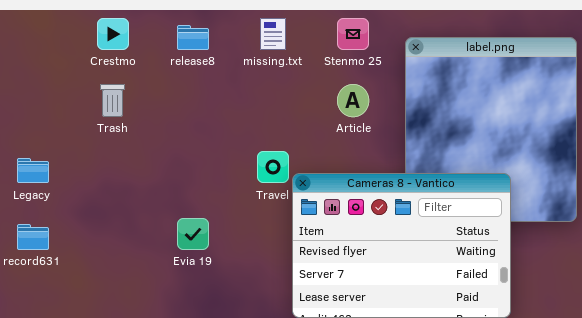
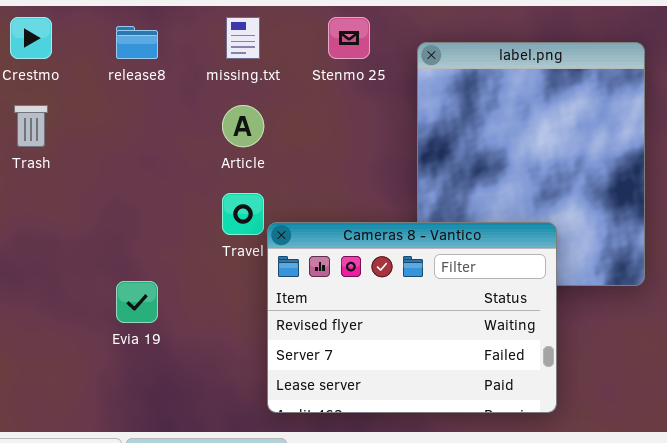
Article: [337,84,369,117] -> [222,105,264,147], moved

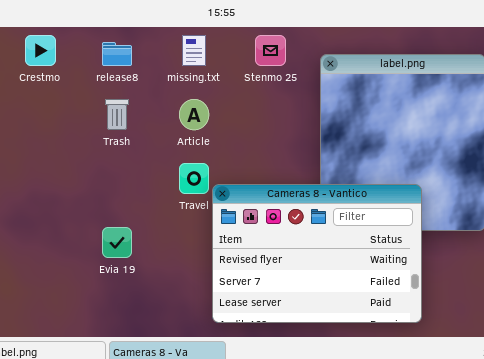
Trash: [14,105,48,147] -> [105,99,129,130], moved

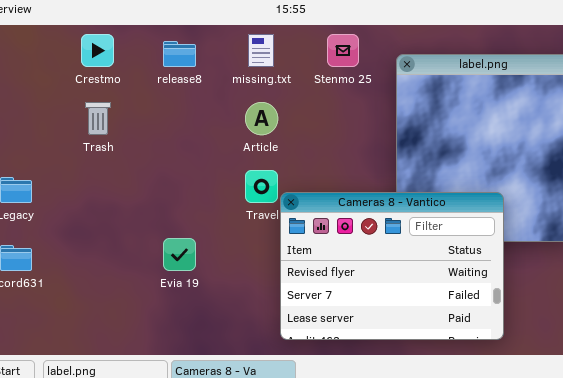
Trash: [105,99,129,130] -> [85,102,111,135], moved

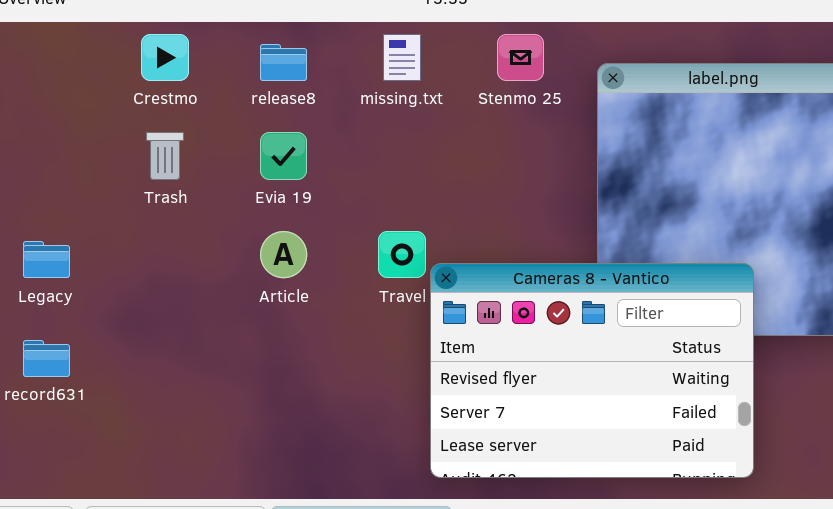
Article: [245,102,278,135] -> [260,231,307,278], moved
Evia 19: [163,238,196,271] -> [260,132,307,180], moved

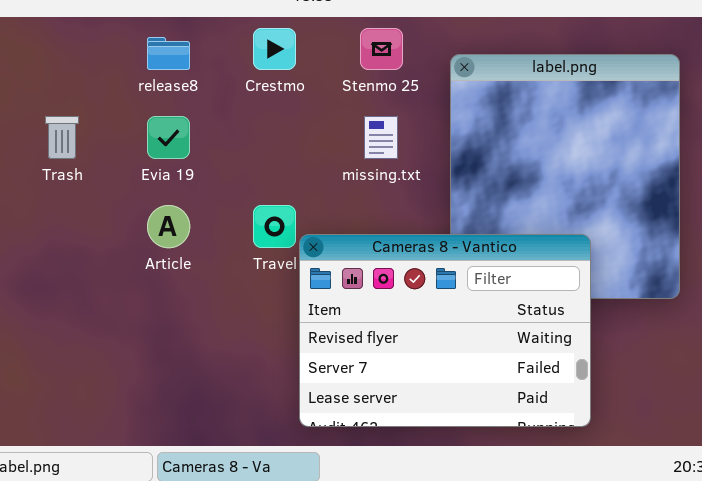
Crestmo: [141,34,189,81] -> [253,28,296,70], moved
missing.txt: [383,34,421,81] -> [364,116,398,159], moved

